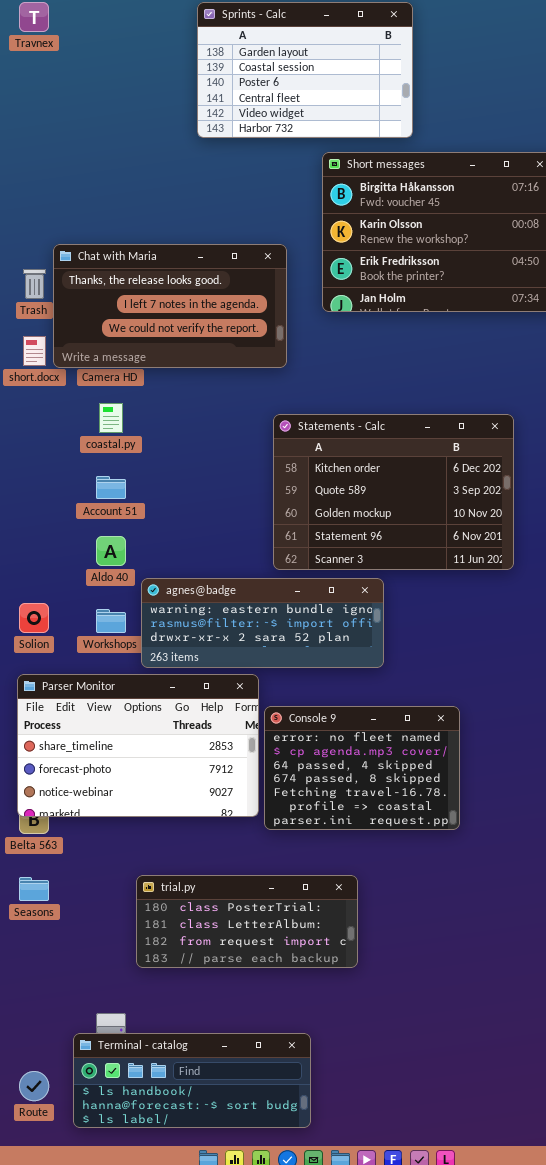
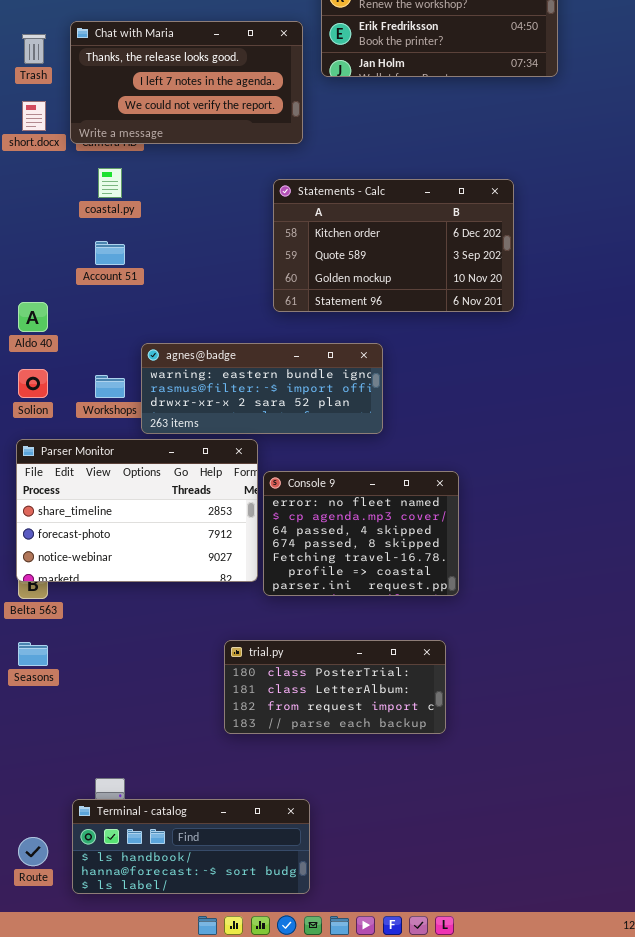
Chat with Maria: [53,244,287,368] -> [70,21,303,144], moved
Statements - Calc: [273,414,514,570] -> [273,179,514,312], resized
Aldo 40: [96,536,126,566] -> [18,302,48,332], moved
trial.py: [136,875,358,968] -> [224,640,446,734], moved

